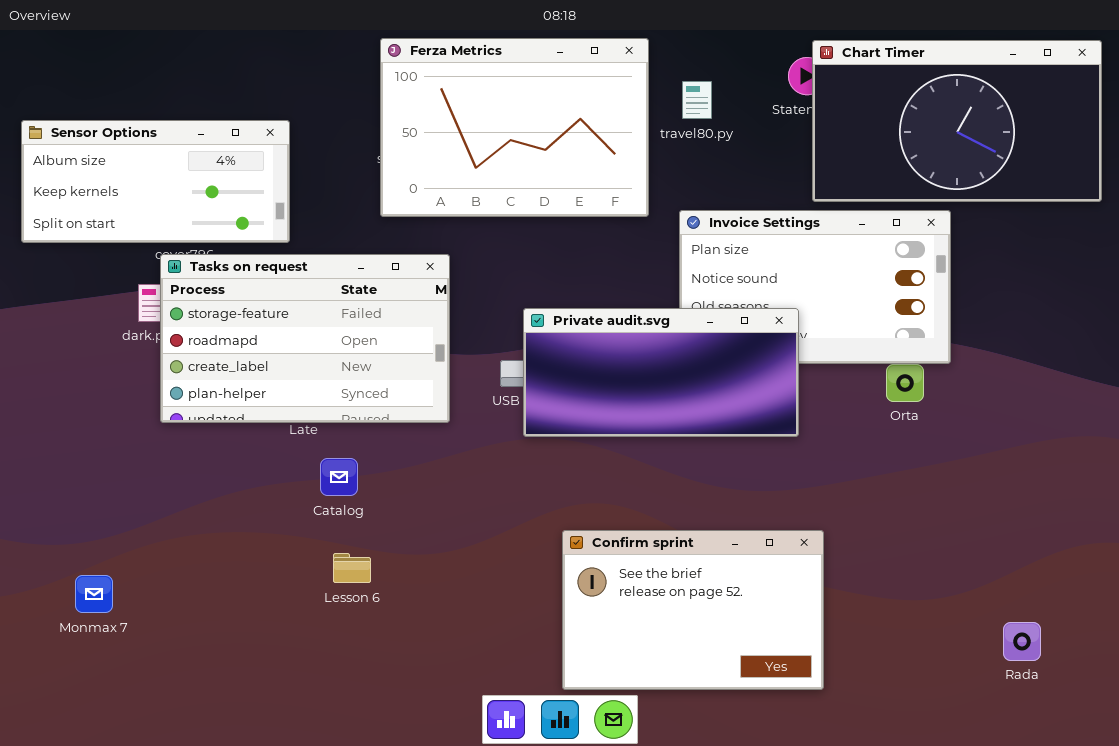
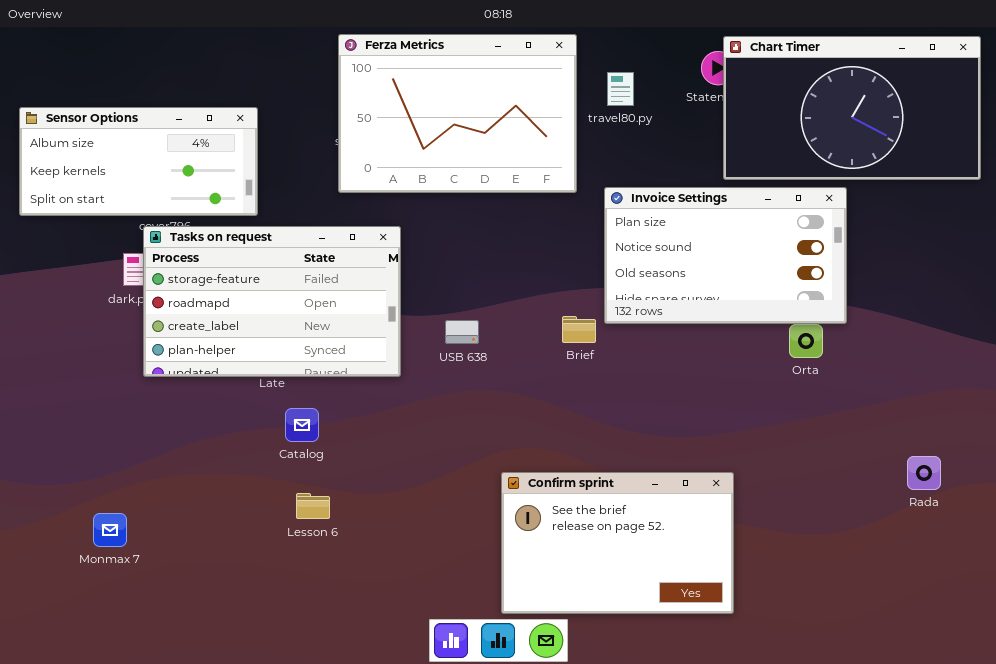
Private audit.svg: [523,308,799,437] -> none, closed
Monmax 7: [75,575,113,613] -> [93,513,127,547], moved
Rada: [1003,622,1041,661] -> [907,456,941,490], moved

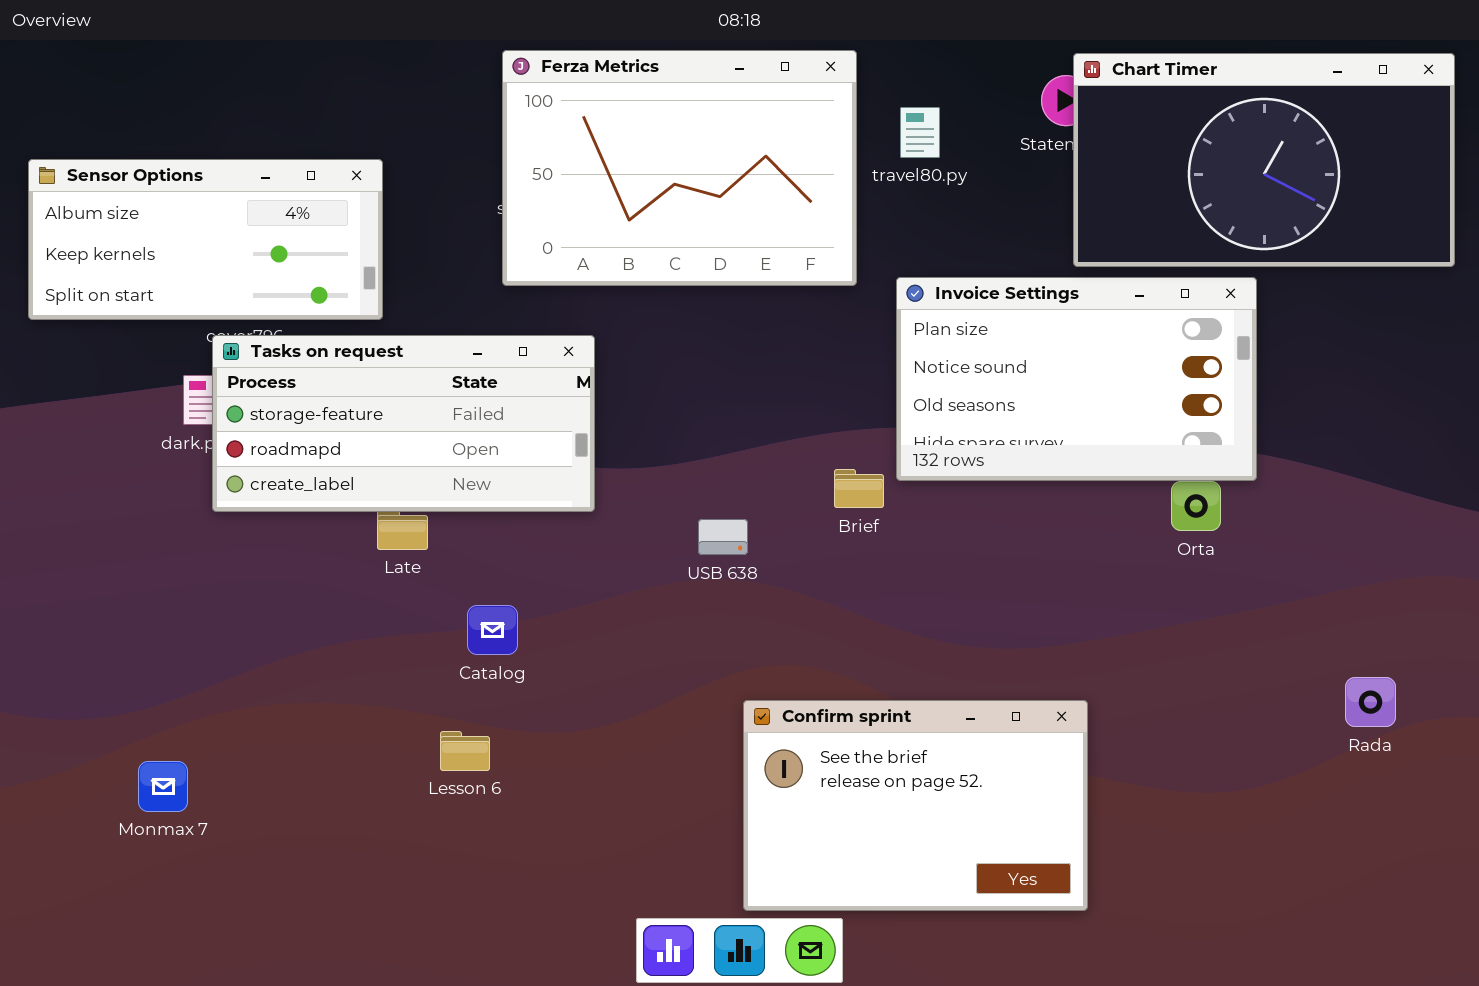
Tasks on request: [143,226,401,377] -> [212,335,595,512], resized
USB 638: [445,320,479,344] -> [698,519,748,555], moved
Catalog: [285,408,319,442] -> [467,605,518,655], moved

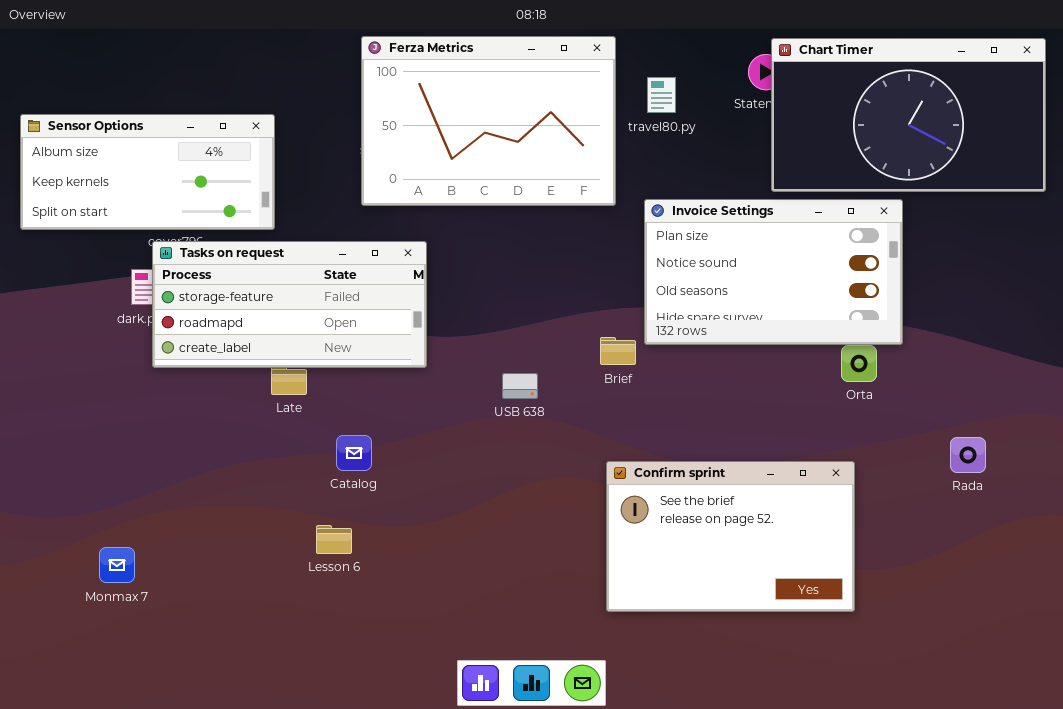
Rada: [1345,677,1396,727] -> [950,437,986,473], moved
Confirm sprint: [743,700,1088,911] -> [606,461,855,612], moved

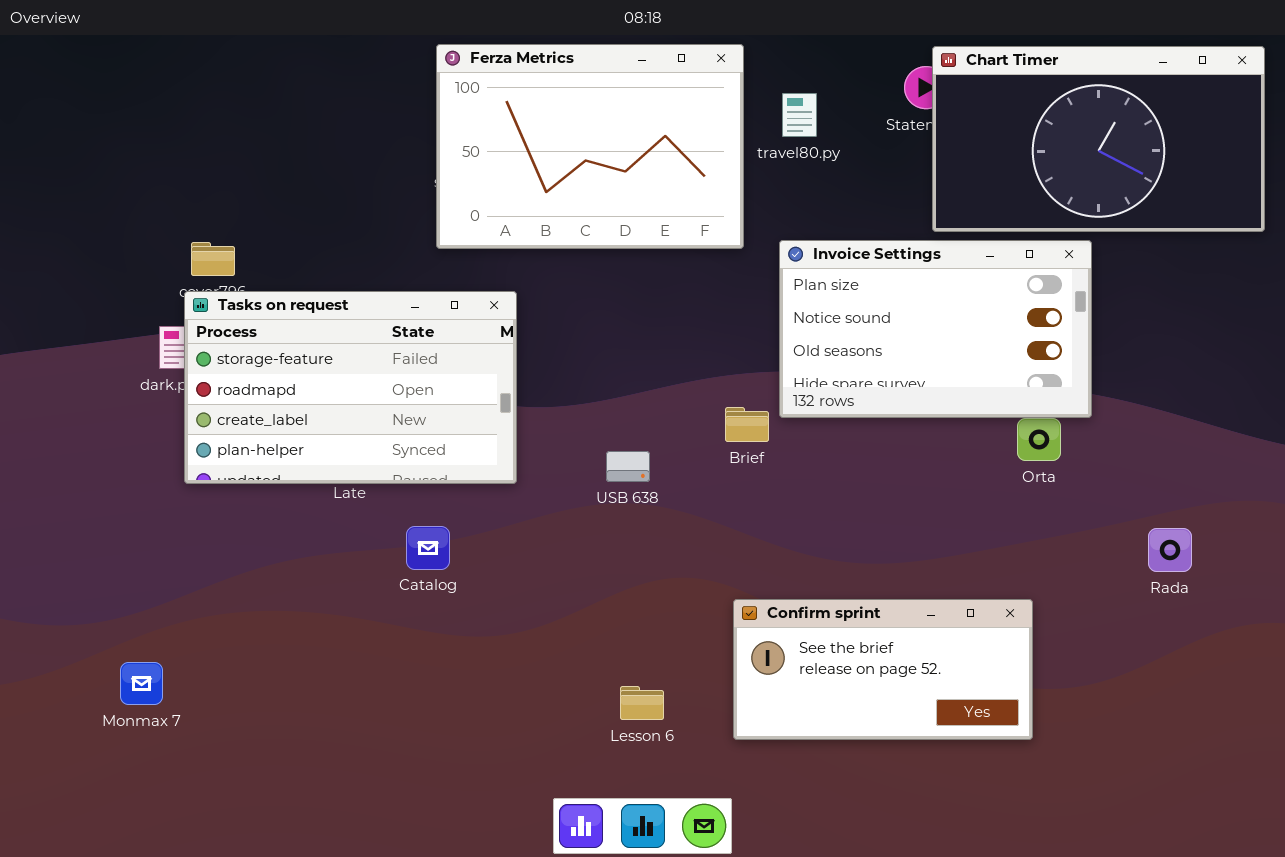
Sensor Options: [20,114,275,230] -> none, closed
Tasks on request: [152,241,427,368] -> [184,291,517,484], resized
Confirm sprint: [606,461,855,612] -> [733,599,1033,740], resized
Lesson 6: [316,525,352,554] -> [620,686,664,720], moved

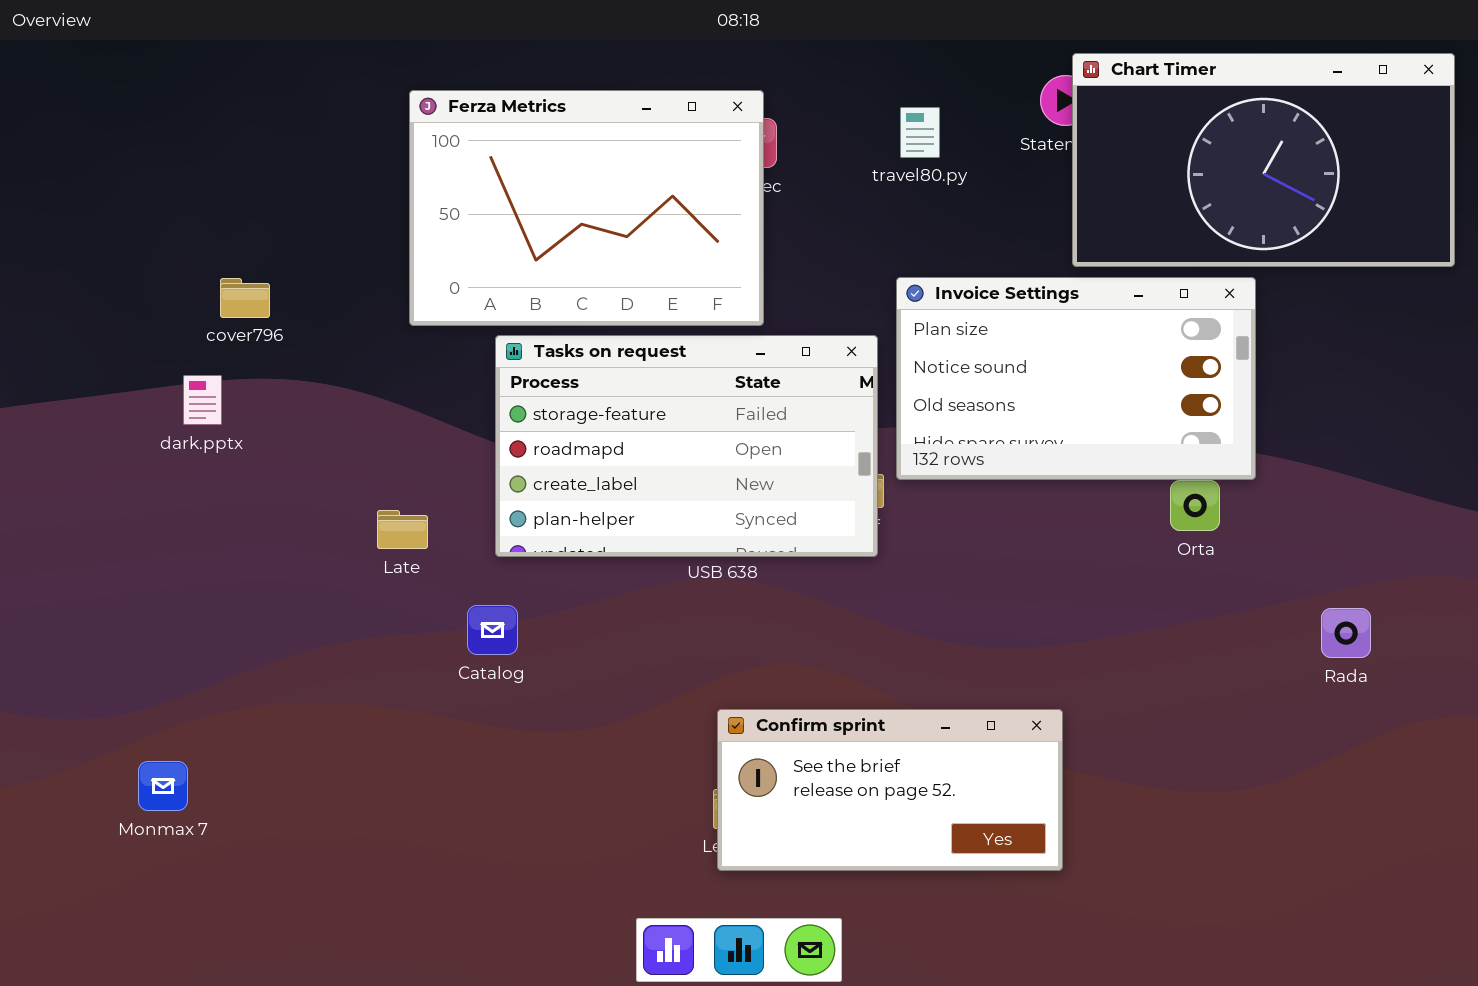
Ferza Metrics: [436,44,744,249] -> [409,90,764,326], moved
Tasks on request: [184,291,517,484] -> [495,335,878,557], moved
Confirm sprint: [733,599,1033,740] -> [717,709,1063,871], moved

